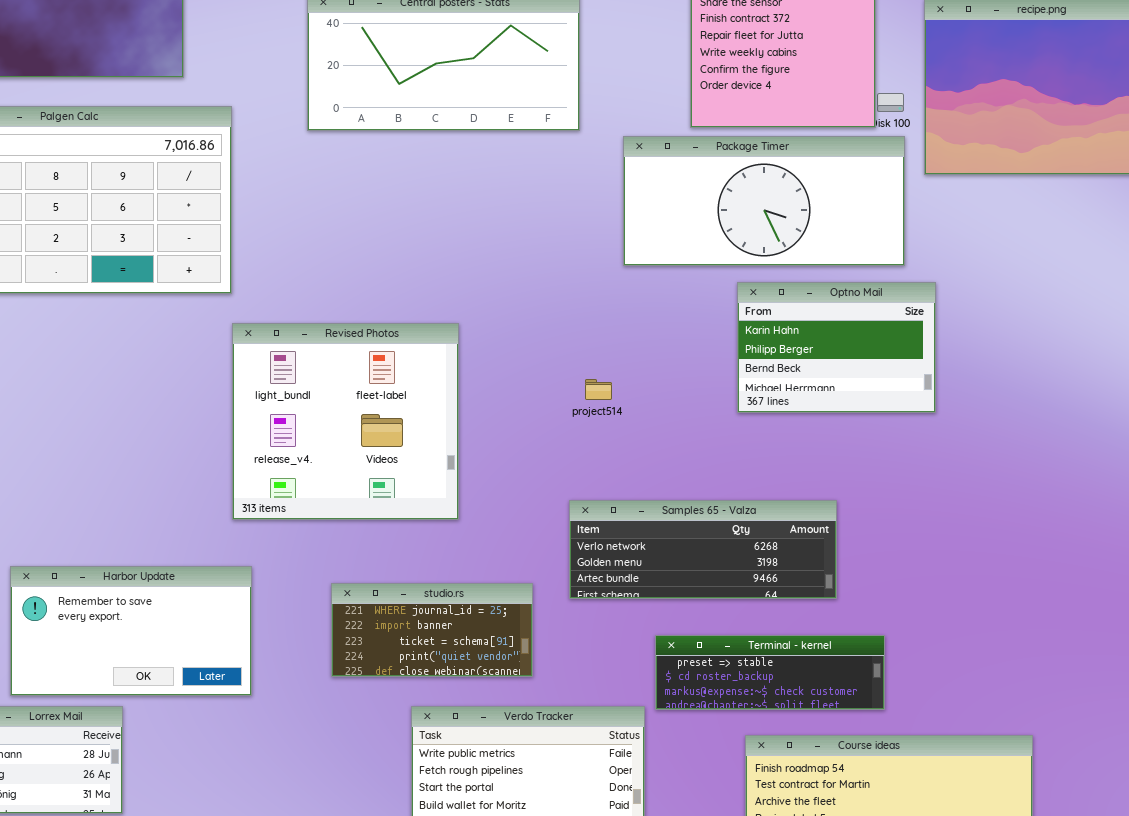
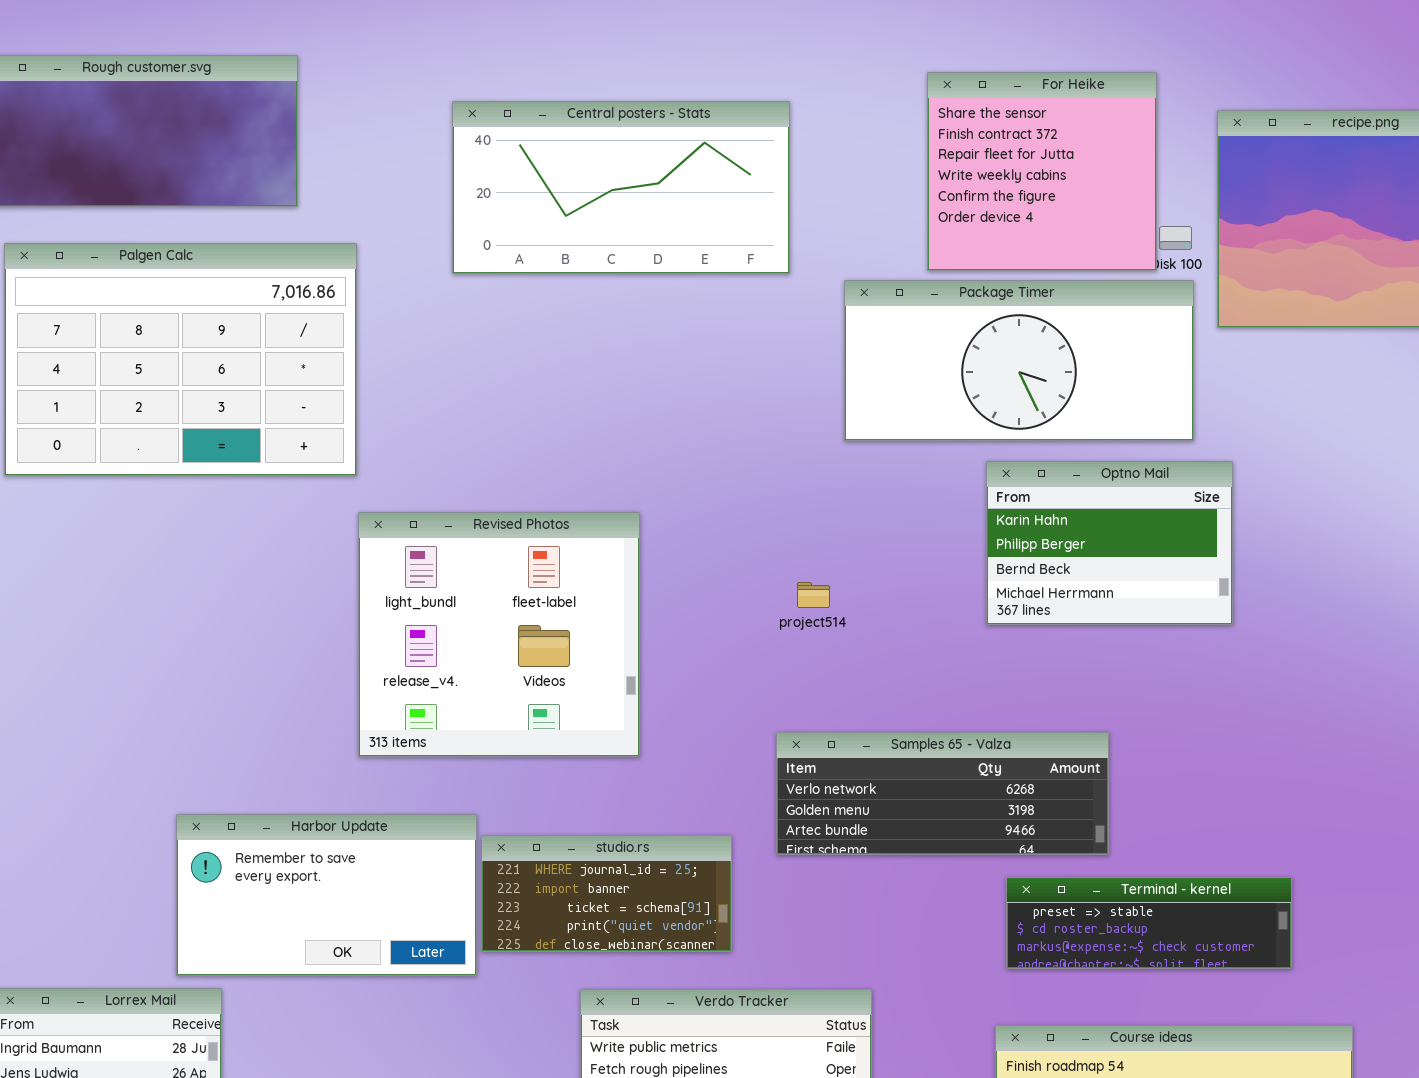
Harbor Update: [10,566,252,696] -> [176,814,477,976], moved
Terminal - kernel: [655,635,885,710] -> [1006,877,1292,969], moved

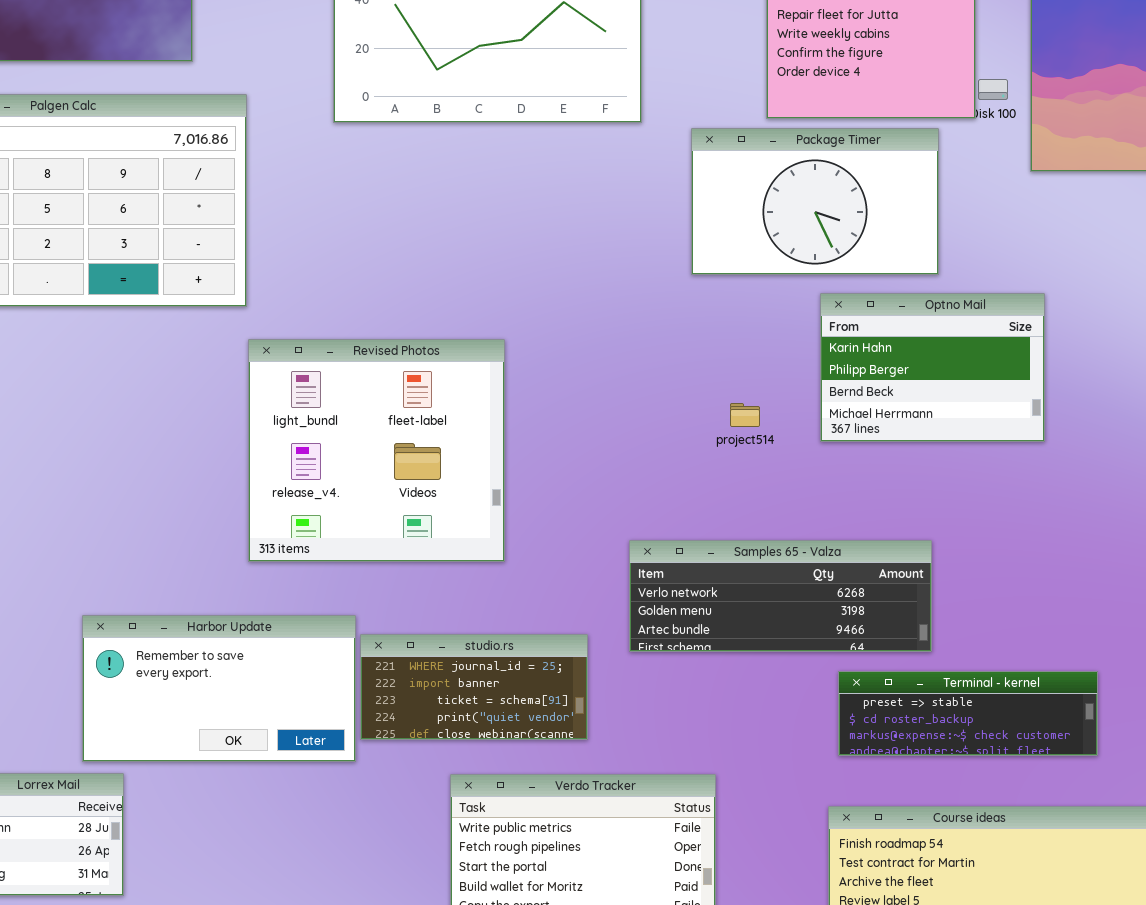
Package Timer: [844,280,1194,441] -> [691,128,939,275], resized
project514: [797,582,830,608] -> [730,403,760,427], moved

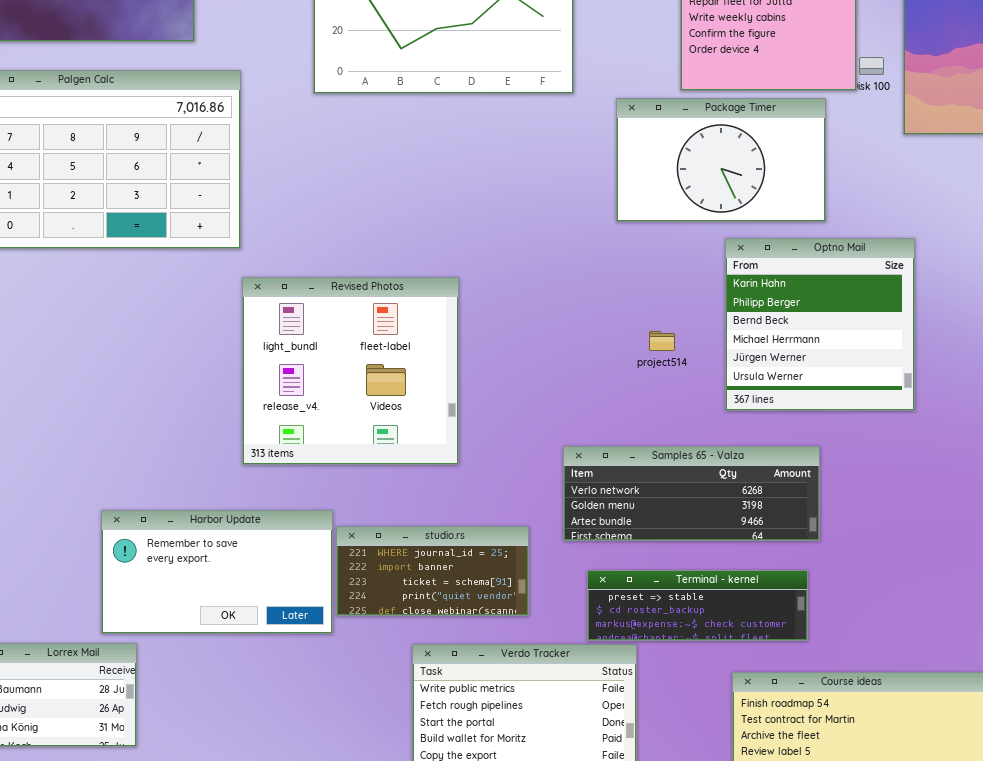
Optno Mail: [820,293,1045,442] -> [725,238,915,411], resized
Terminal - kernel: [838,671,1098,756] -> [587,570,808,641], moved

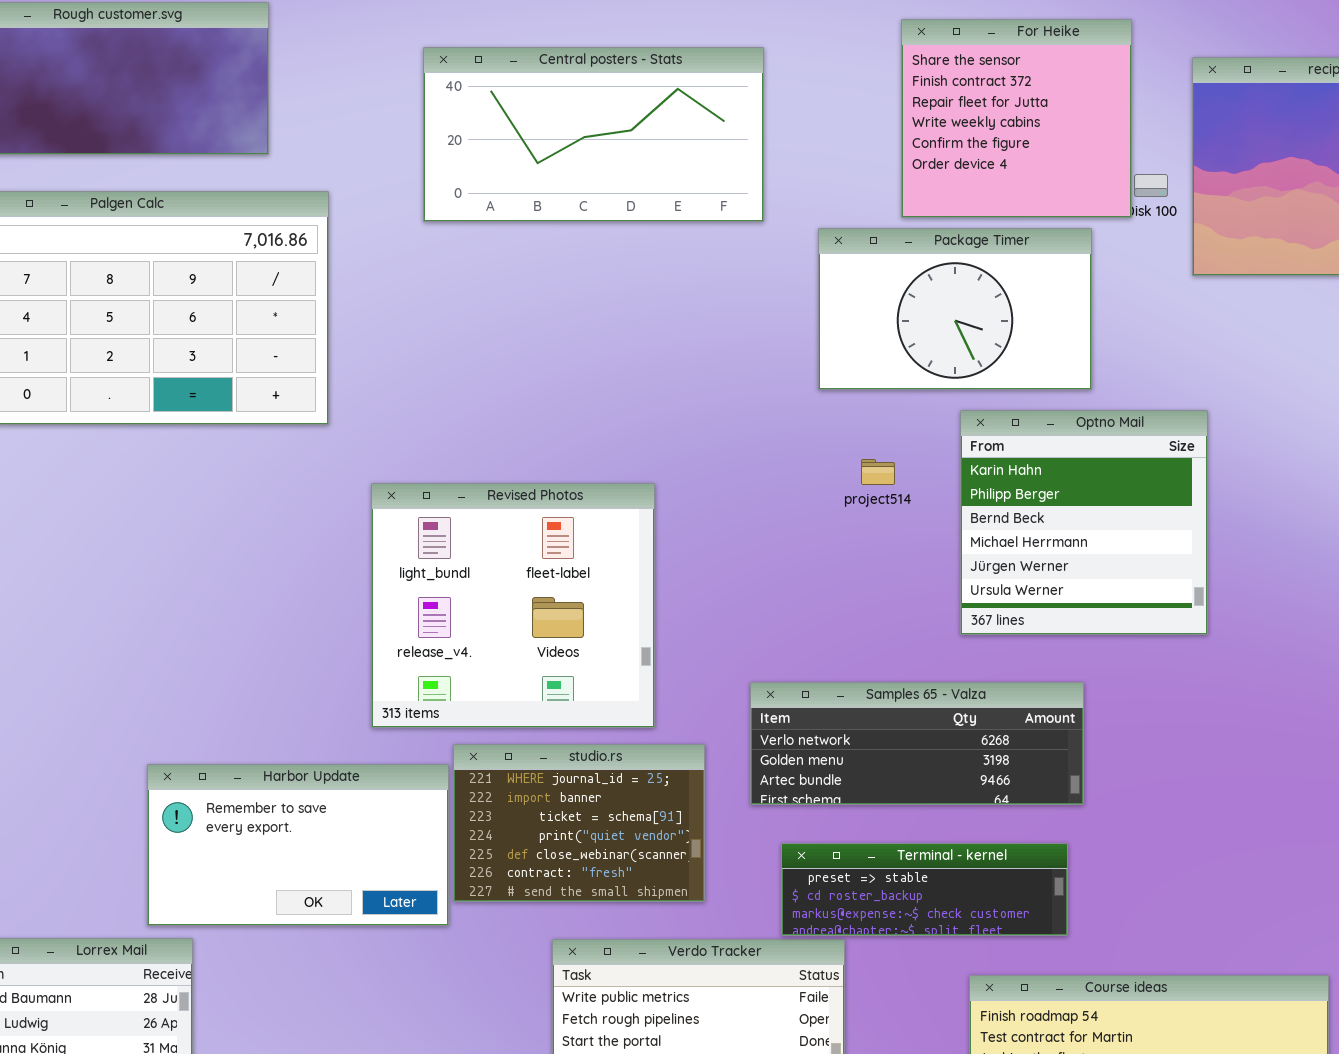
Revised Photos: [242,277,459,465] -> [371,483,655,728], moved
project514: [649,331,675,351] -> [861,459,895,485], moved
studio.rs: [336,526,529,616] -> [453,744,705,902], resized

